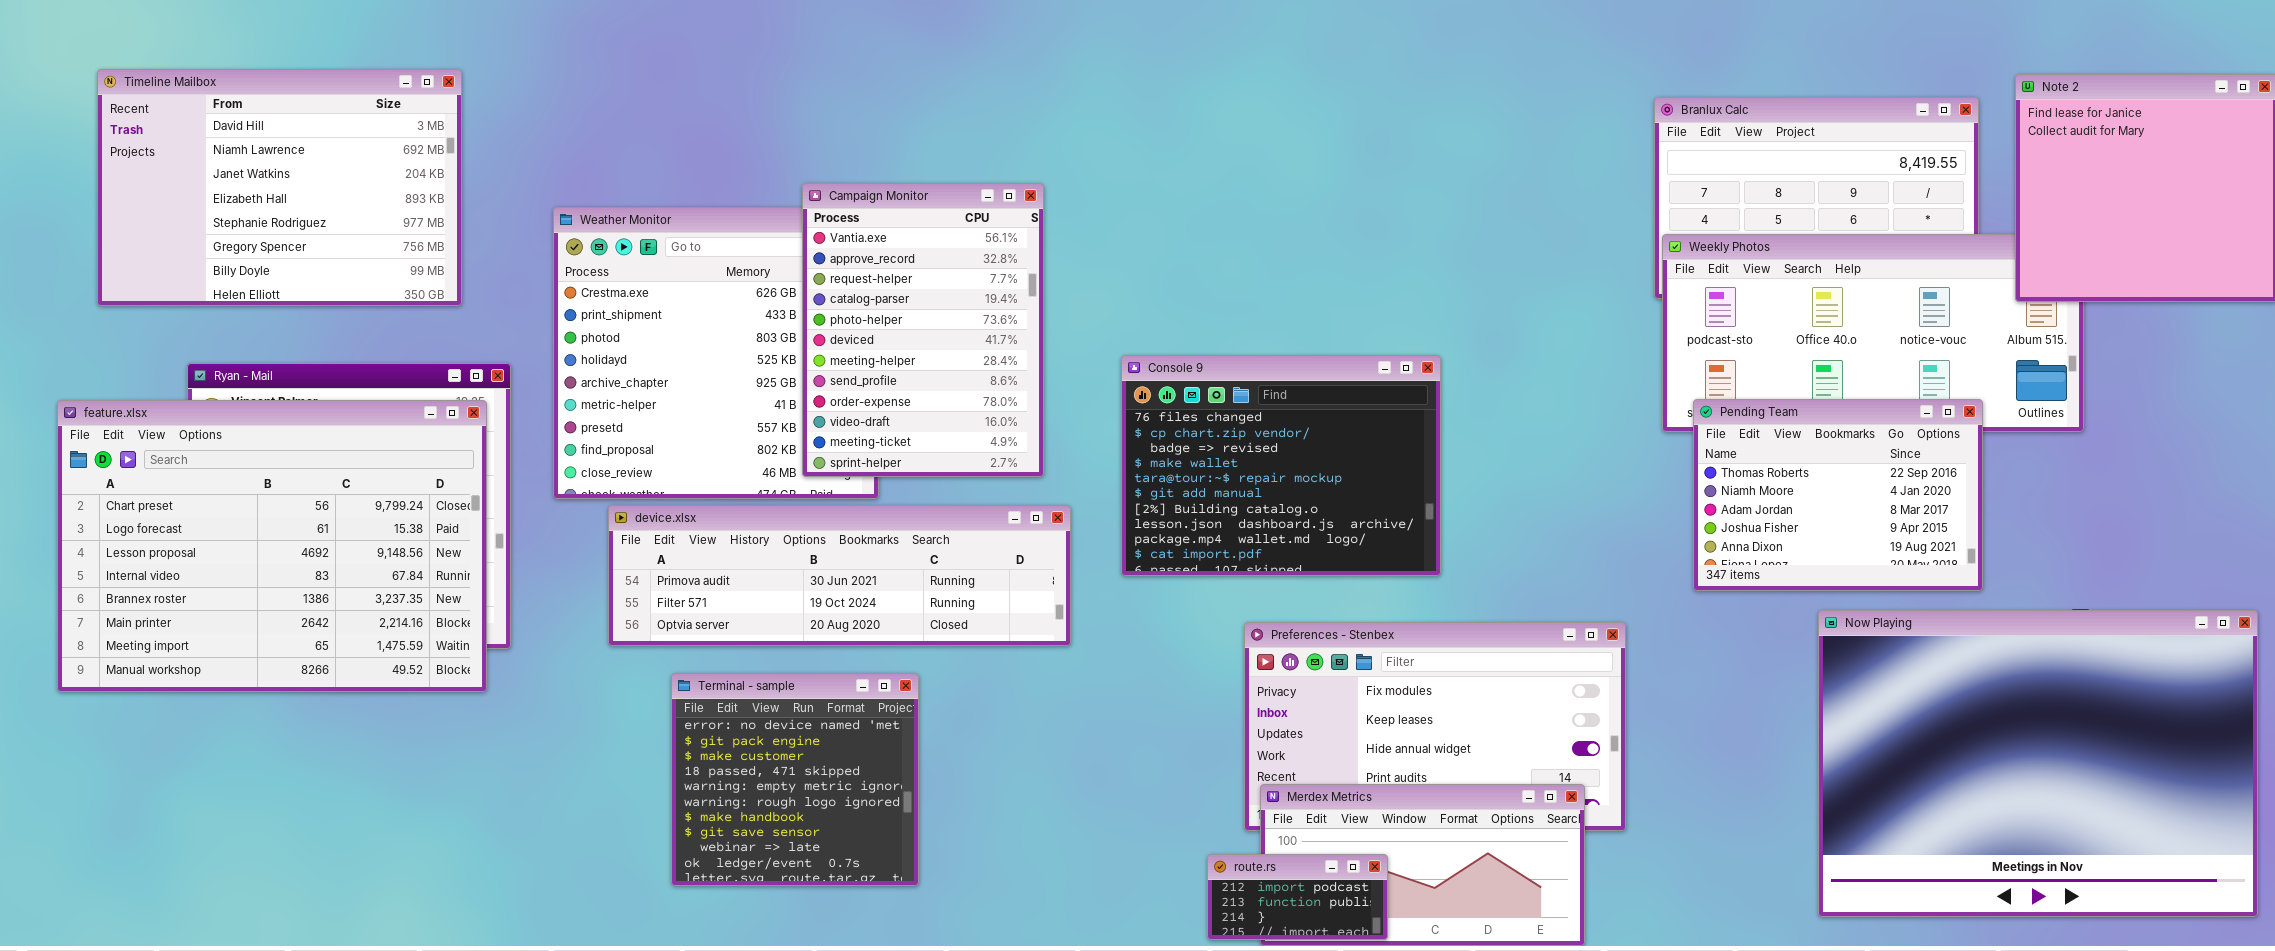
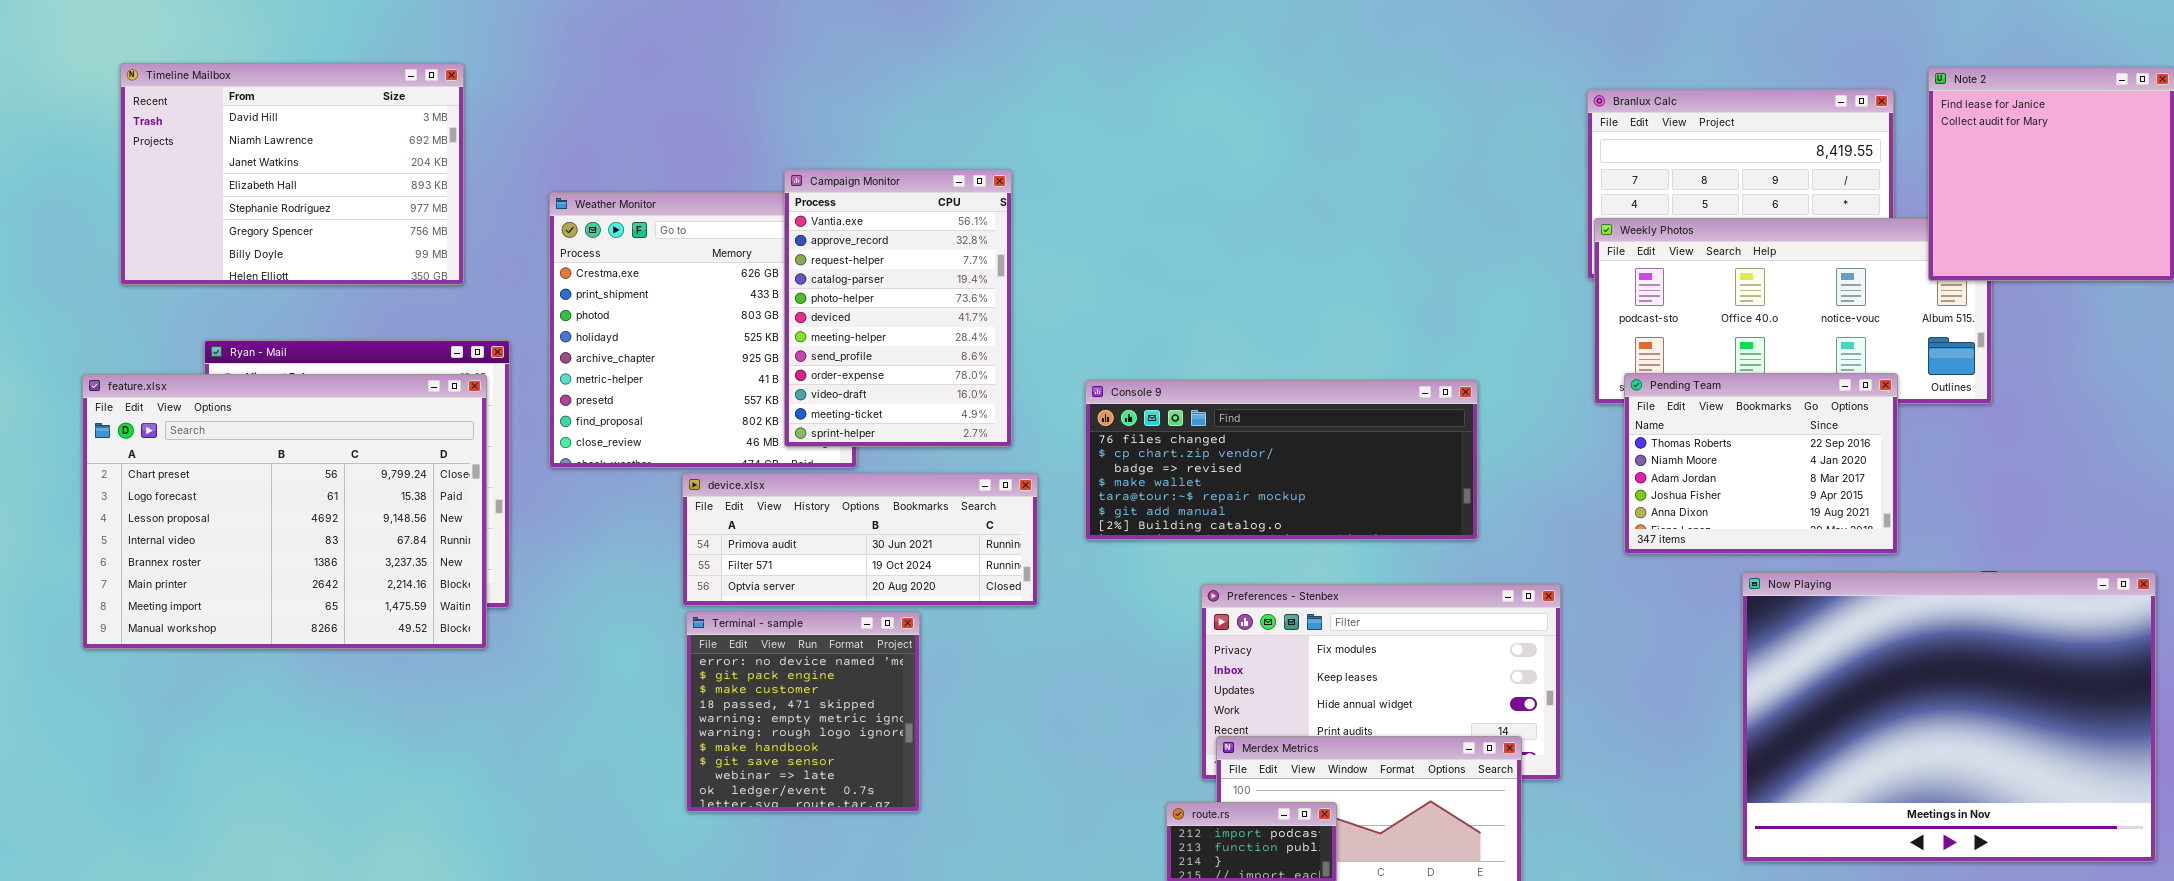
Console 9: [1121,355,1441,576] -> [1085,380,1478,540], resized
device.xlsx: [608,505,1071,646] -> [682,473,1038,606], resized
Terminal - sample: [671,673,919,886] -> [686,611,920,812], moved

